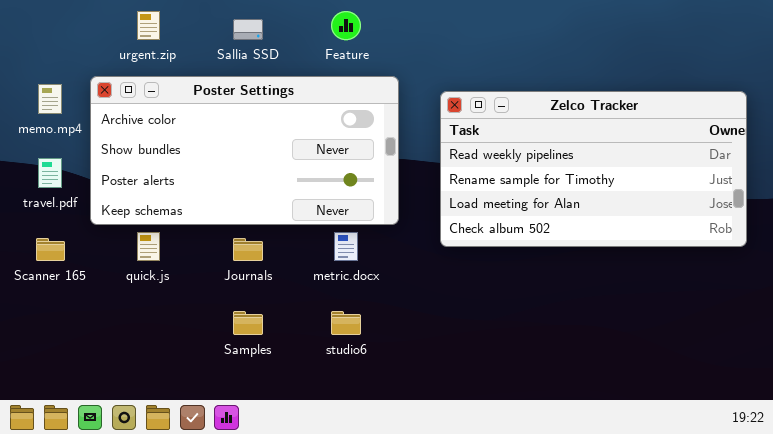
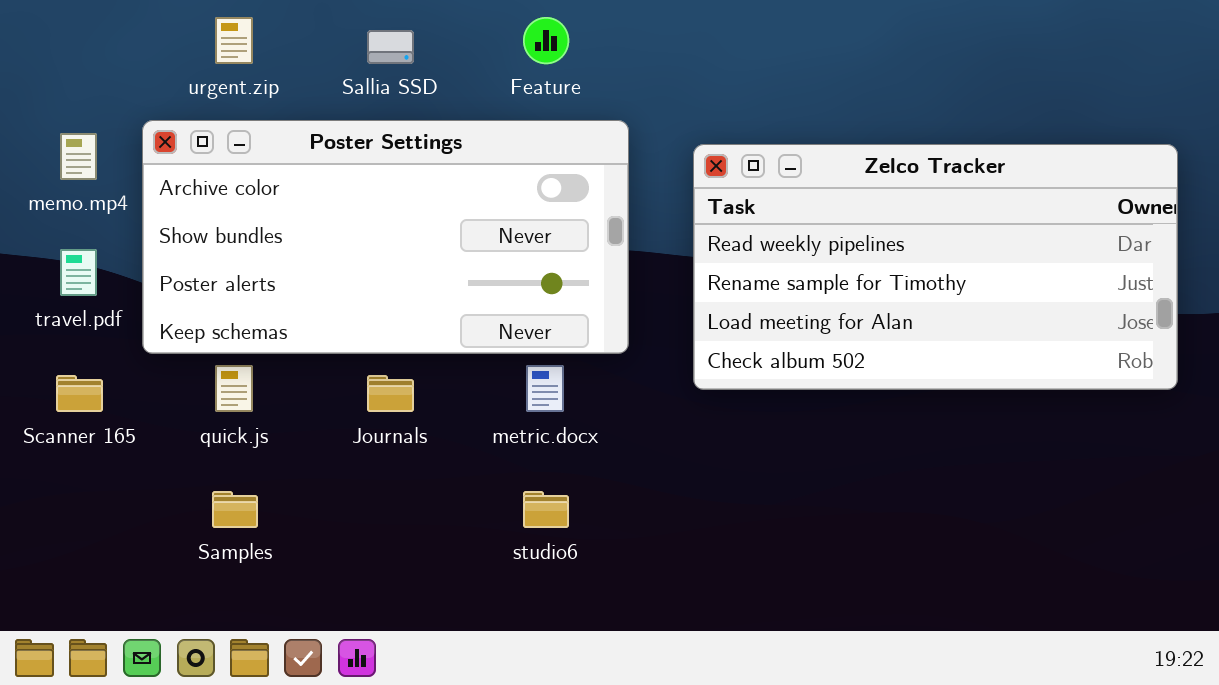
Samples: [233,311,263,335] -> [212,491,258,528], moved

